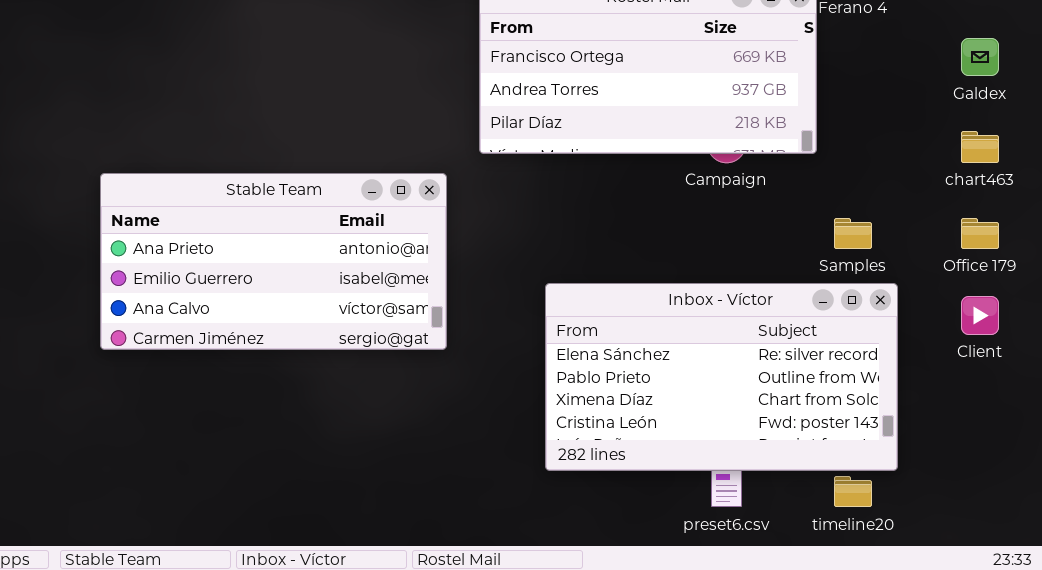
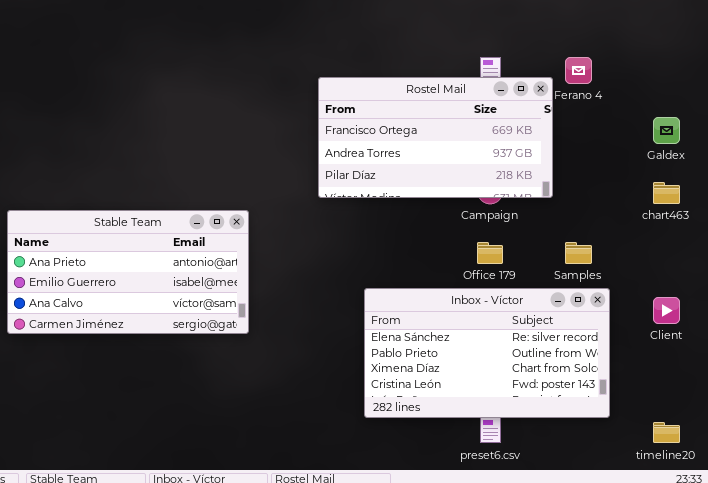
Stable Team: [100,173,447,350] -> [7,210,249,334], moved
Office 179: [961,218,999,249] -> [477,242,503,264], moved
timeline20: [834,476,872,507] -> [653,422,680,443], moved

